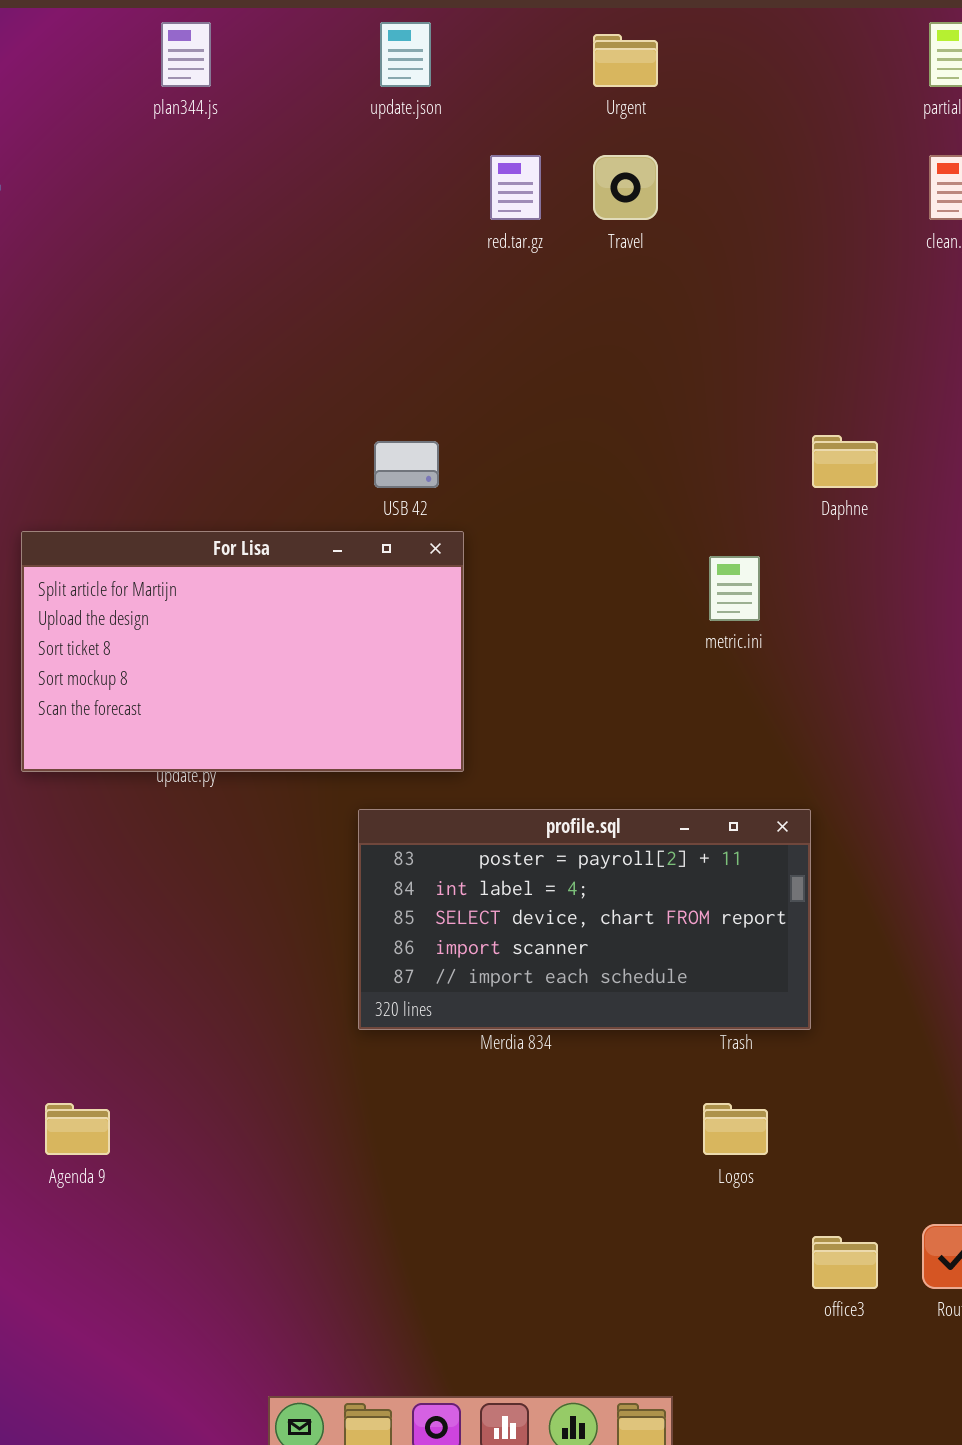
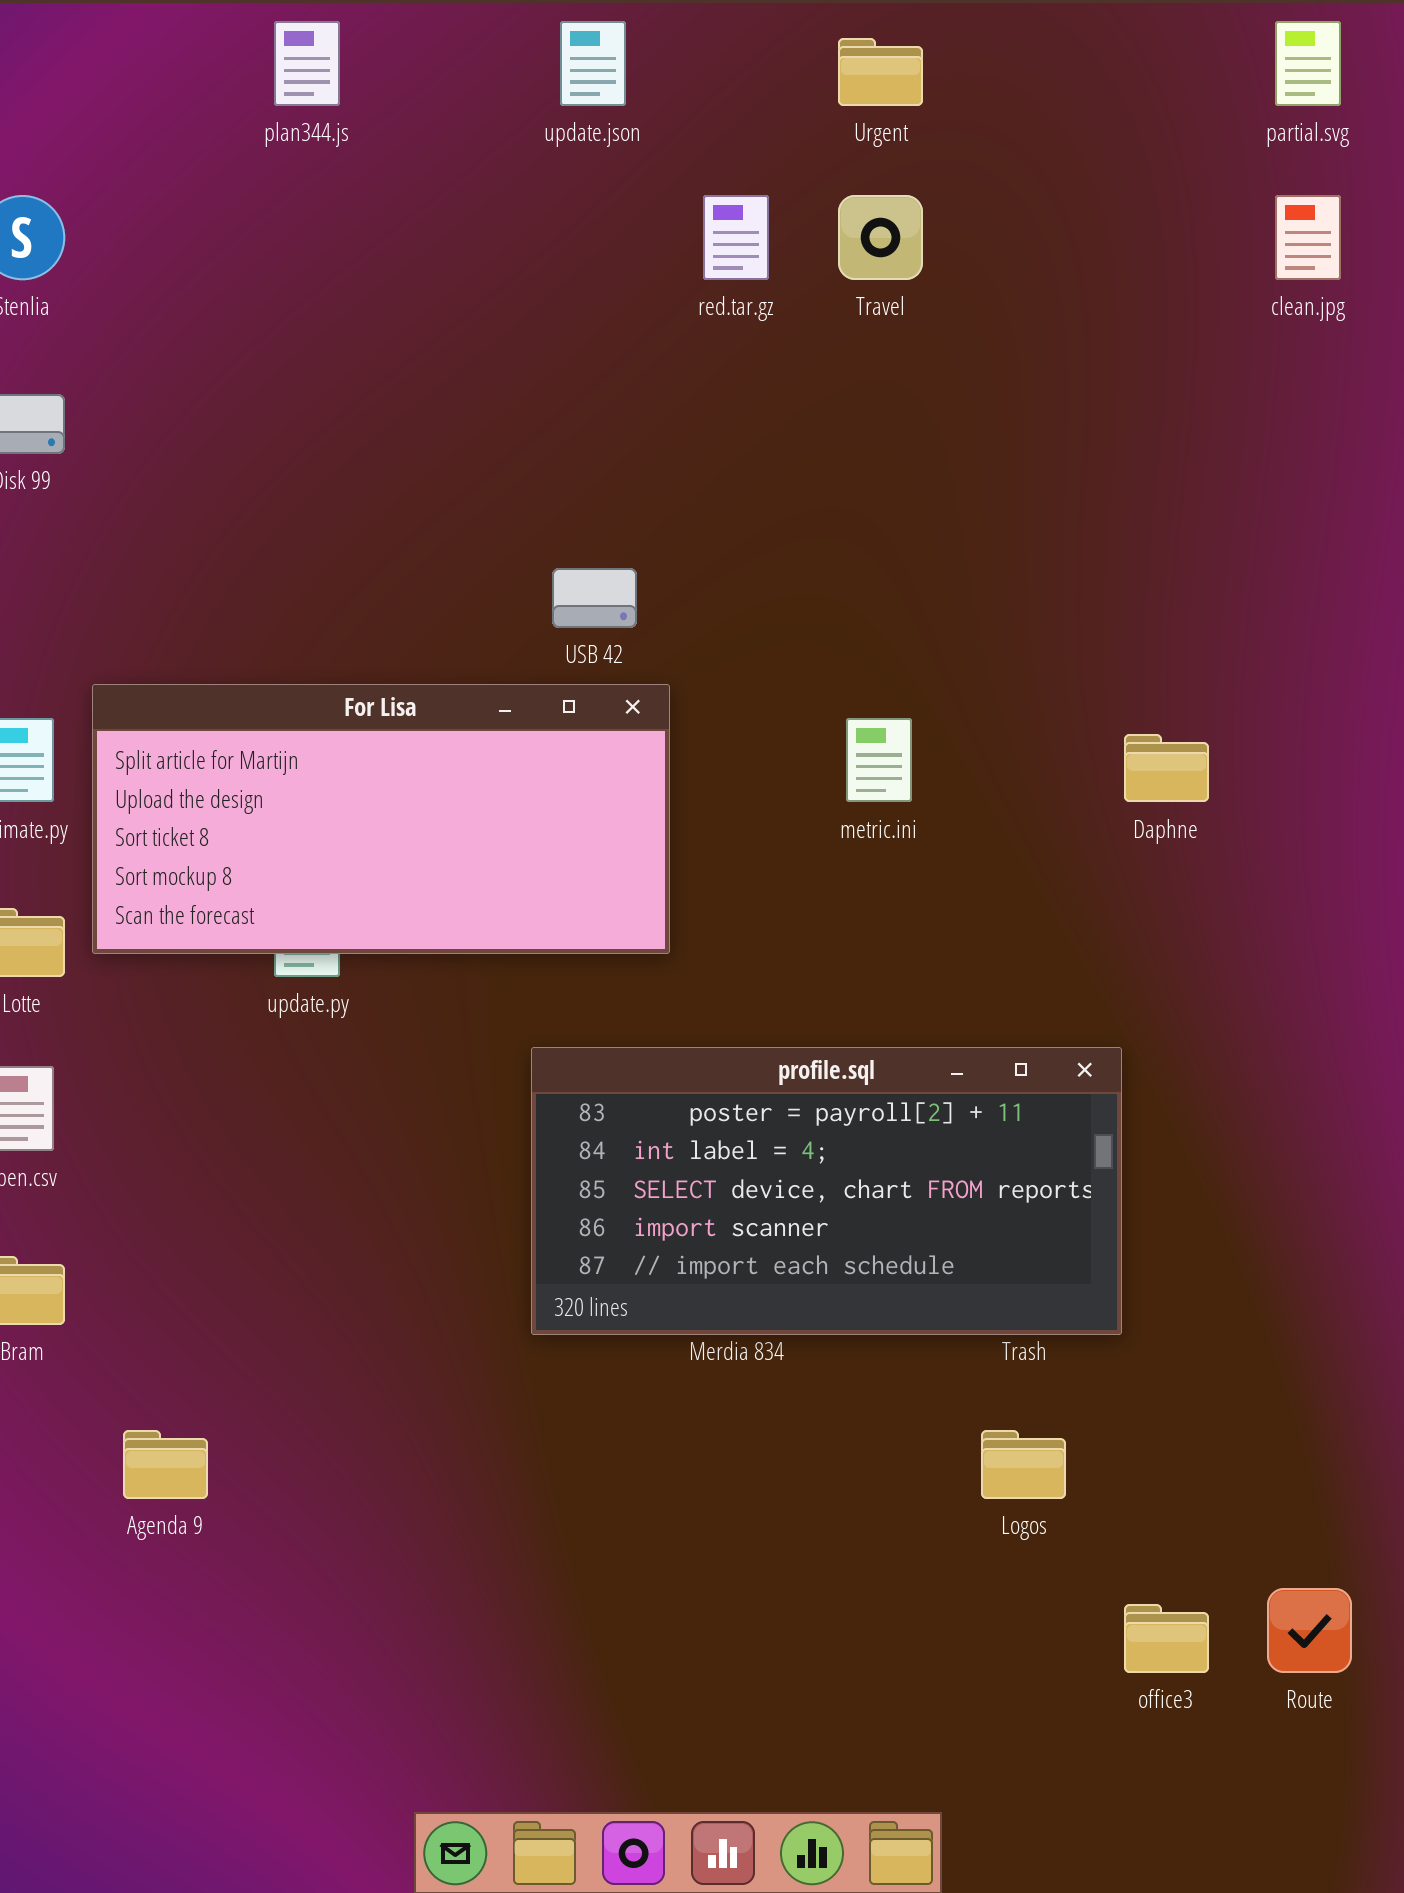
Daphne: [812,435,878,488] -> [1124,734,1209,802], moved
For Lisa: [21,531,464,772] -> [92,684,670,954], resized
metric.ini: [709,556,760,621] -> [846,718,912,802], moved

